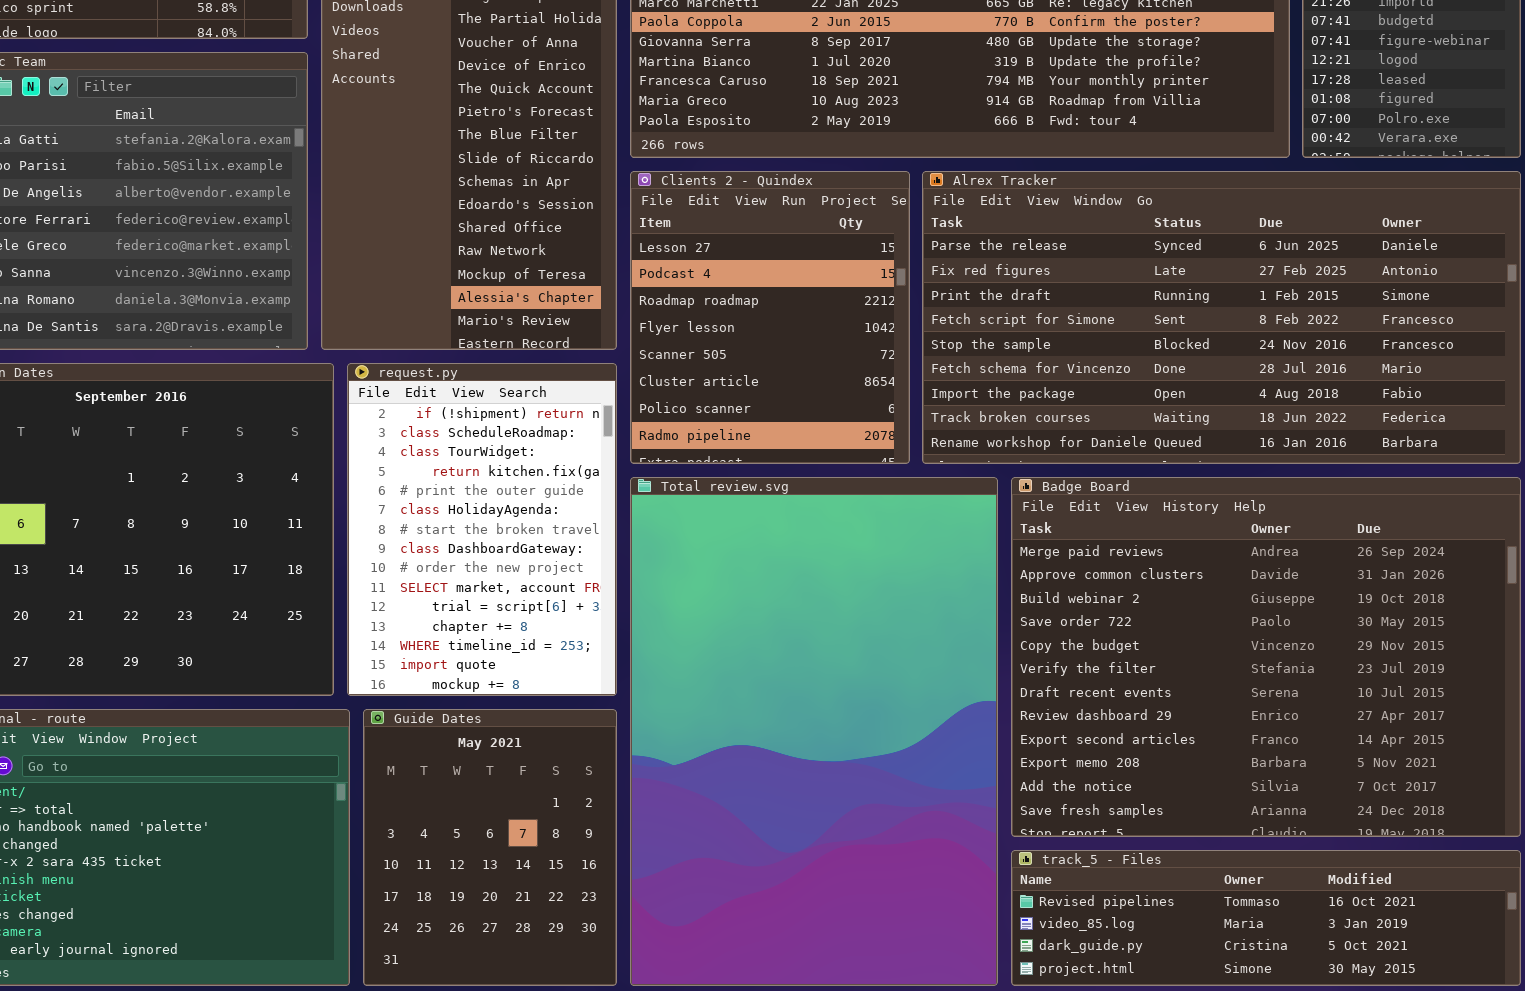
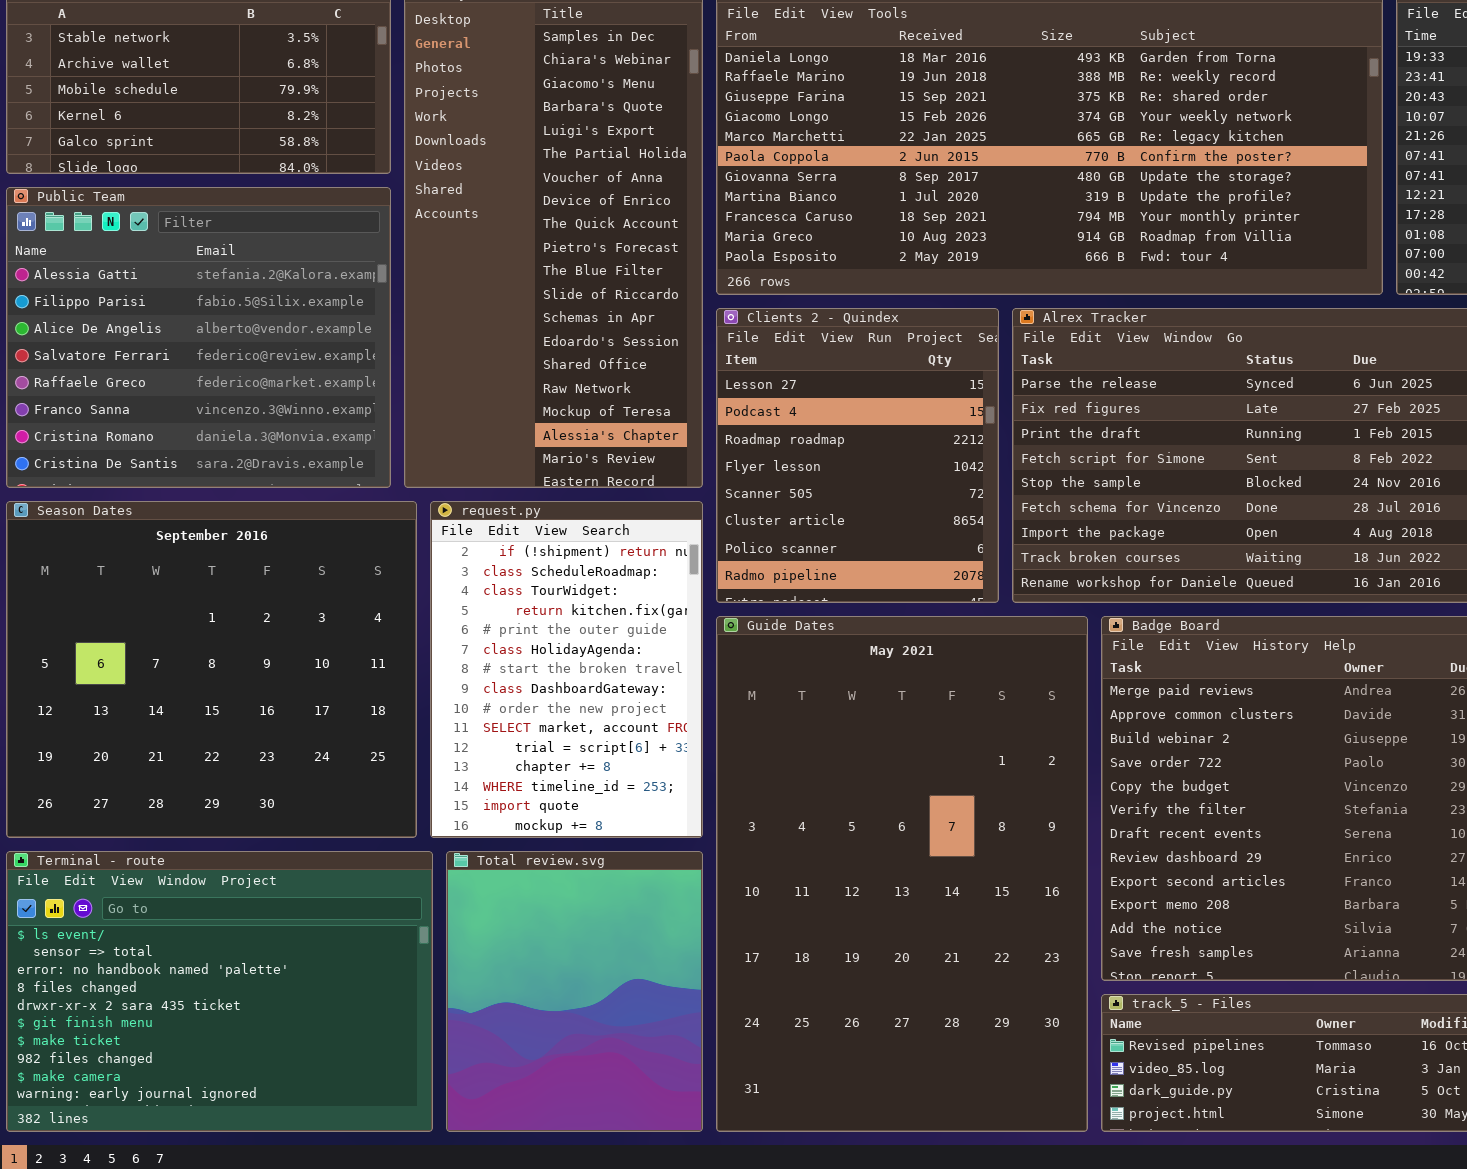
Total review.svg: [630,477,998,986] -> [446,851,703,1132], moved, resized
Guide Dates: [363,709,617,986] -> [716,616,1088,1132], moved, resized

